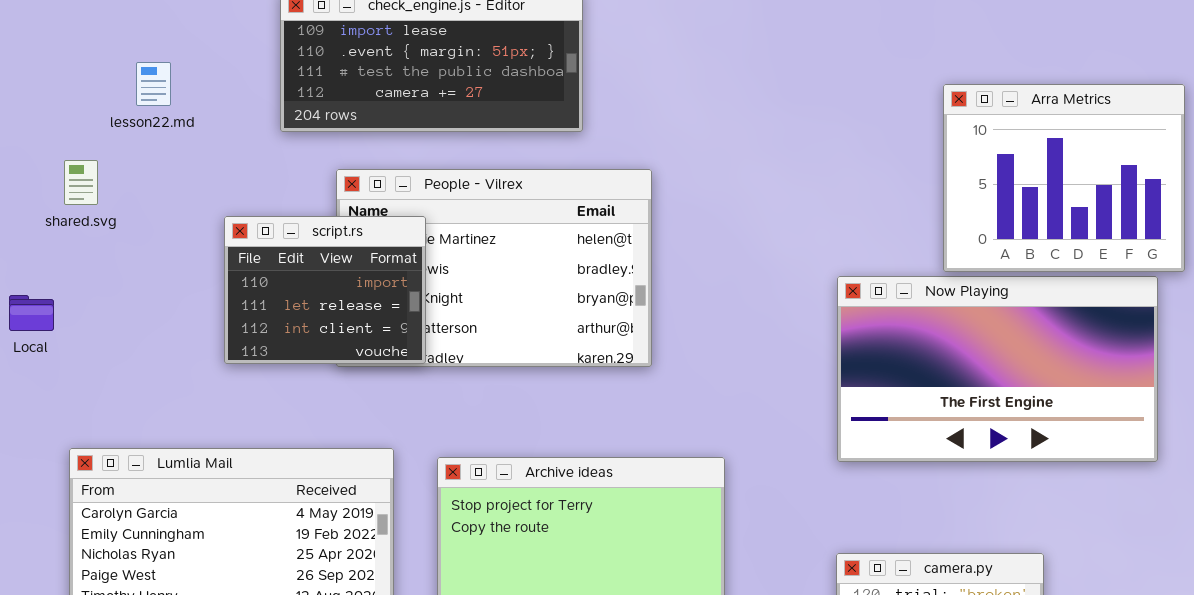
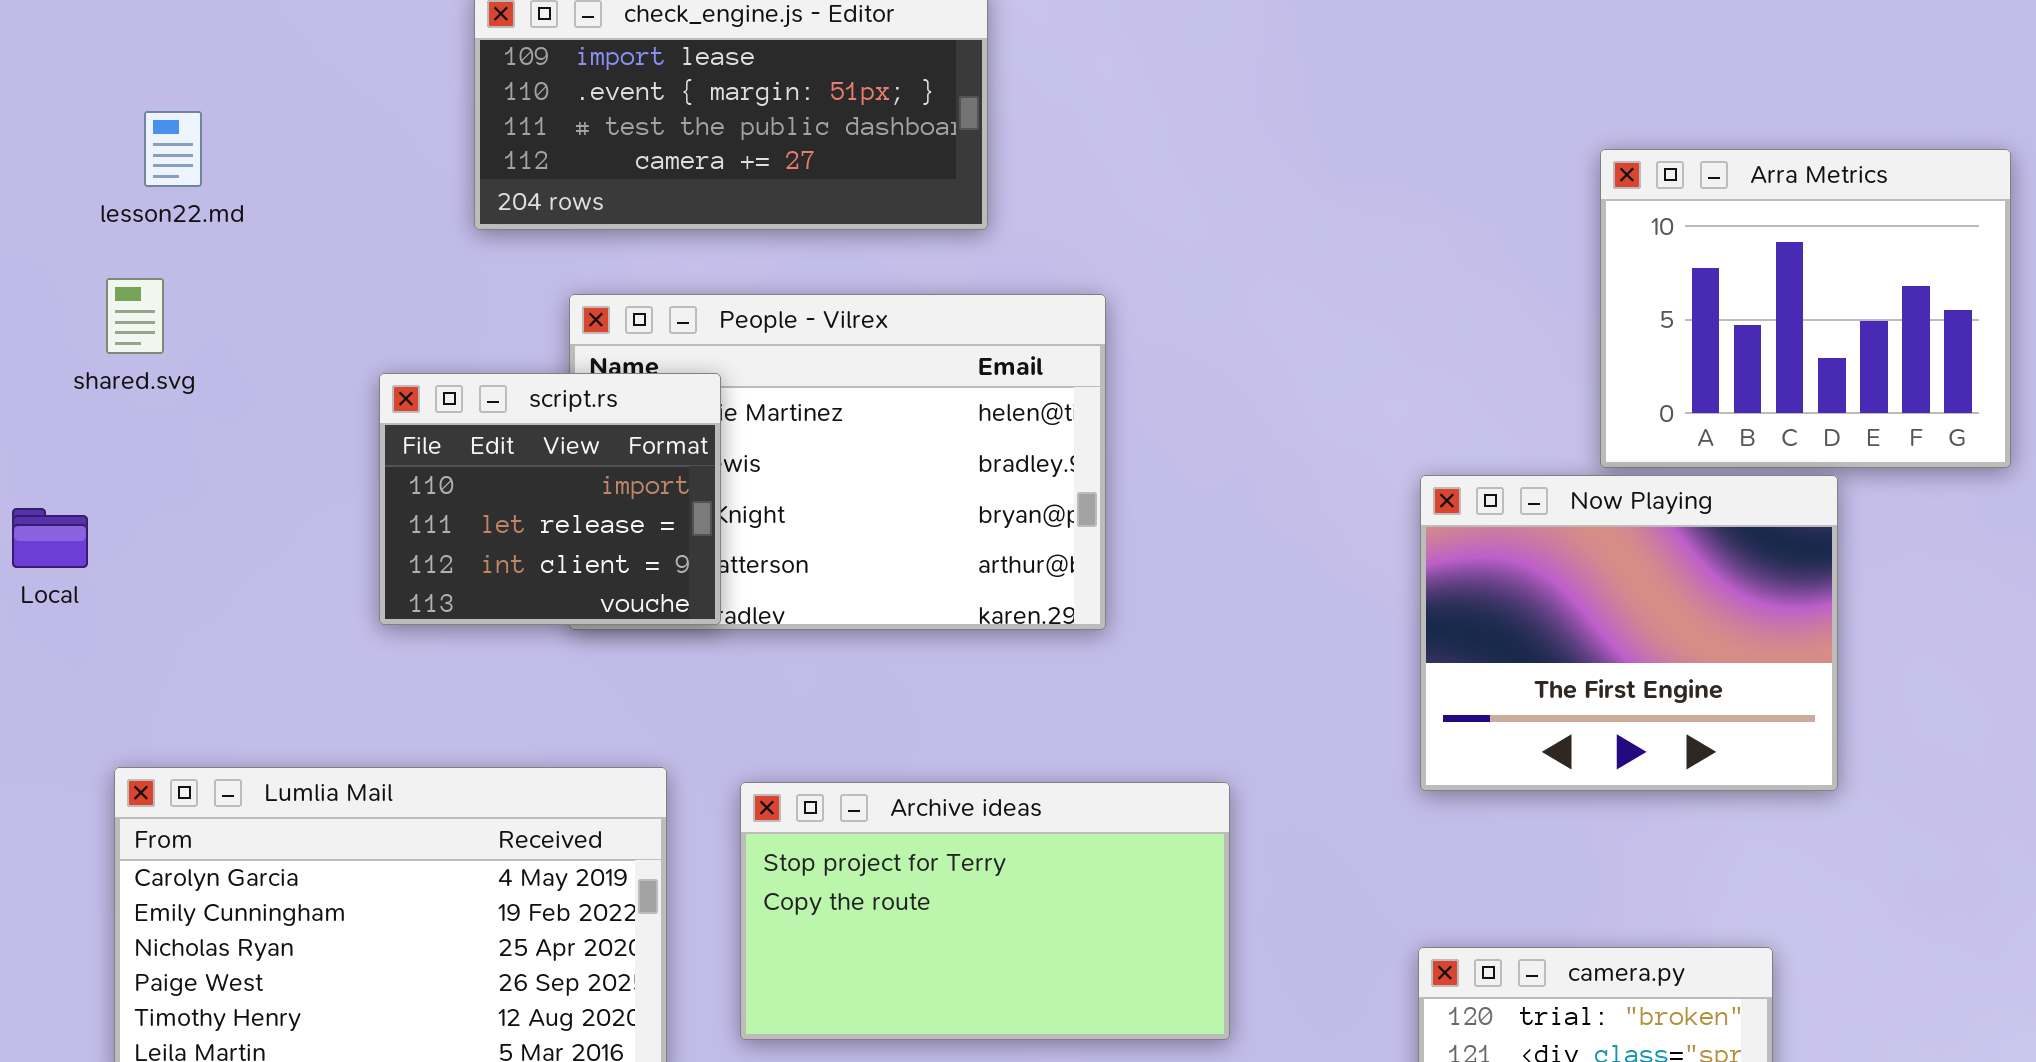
lesson22.md: [136,62,171,106] -> [144,111,202,187], moved
Now Playing: [837,276,1158,462] -> [1420,475,1838,791], resized

